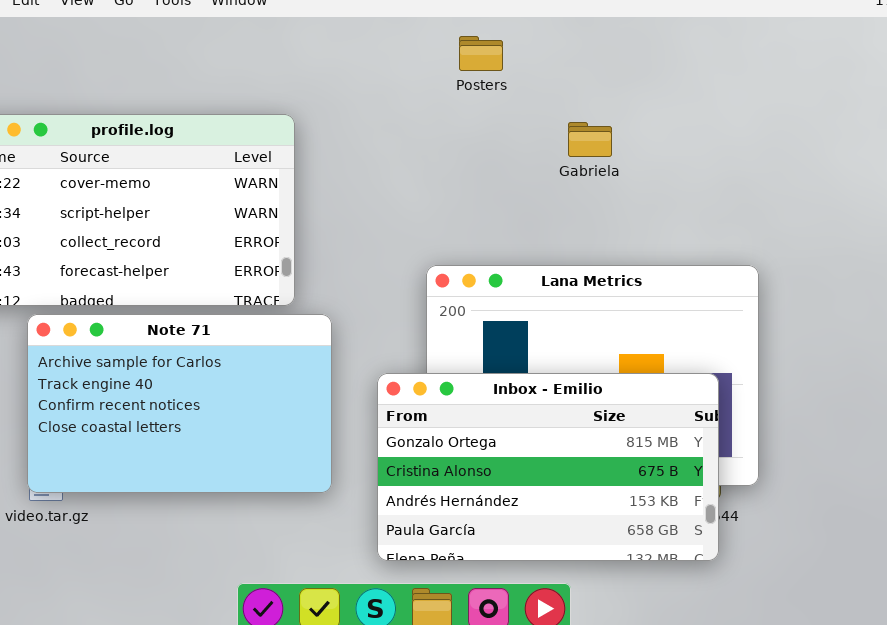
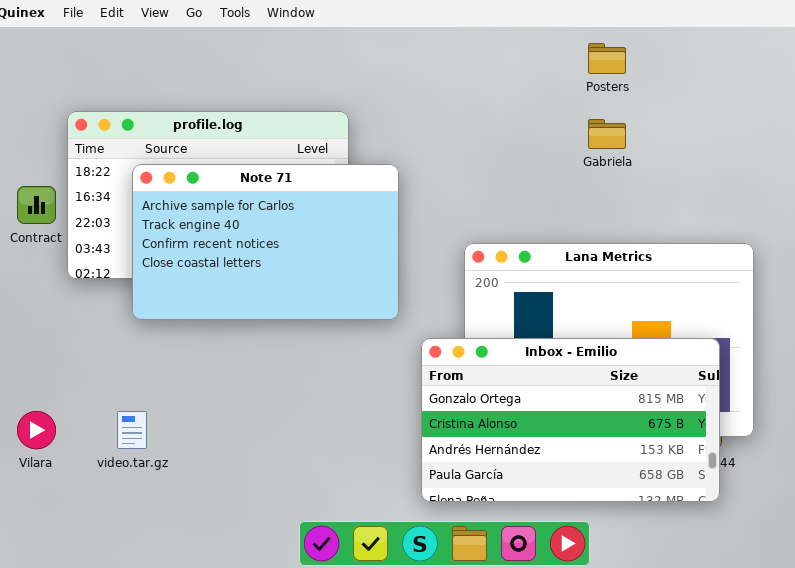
Posters: [459,36,503,71] -> [588,43,626,74], moved
Note 71: [27,314,332,493] -> [132,164,399,320], moved

